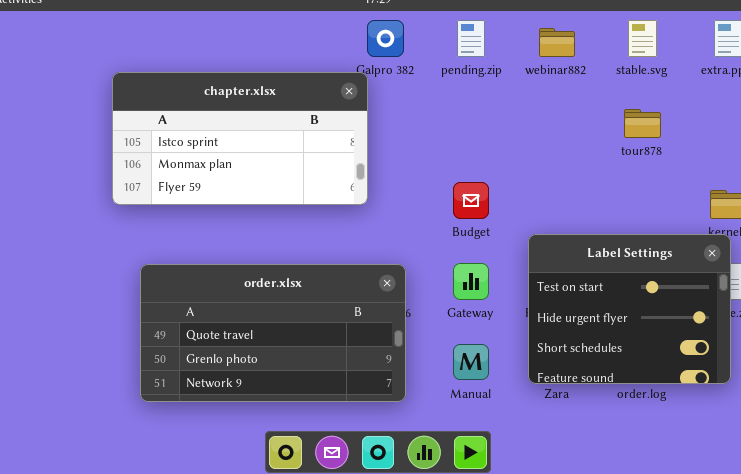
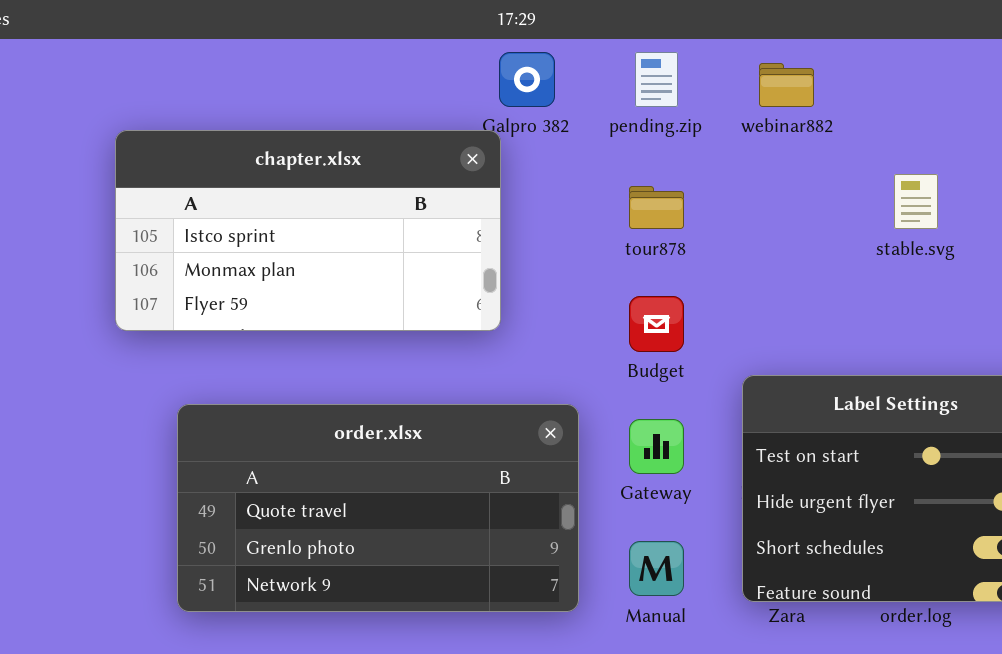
stable.svg: [628,20,657,57] -> [894,174,938,229], moved
tour878: [624,109,661,138] -> [629,186,684,229], moved
order.xlsx: [140,264,406,402] -> [177,404,579,612], moved

